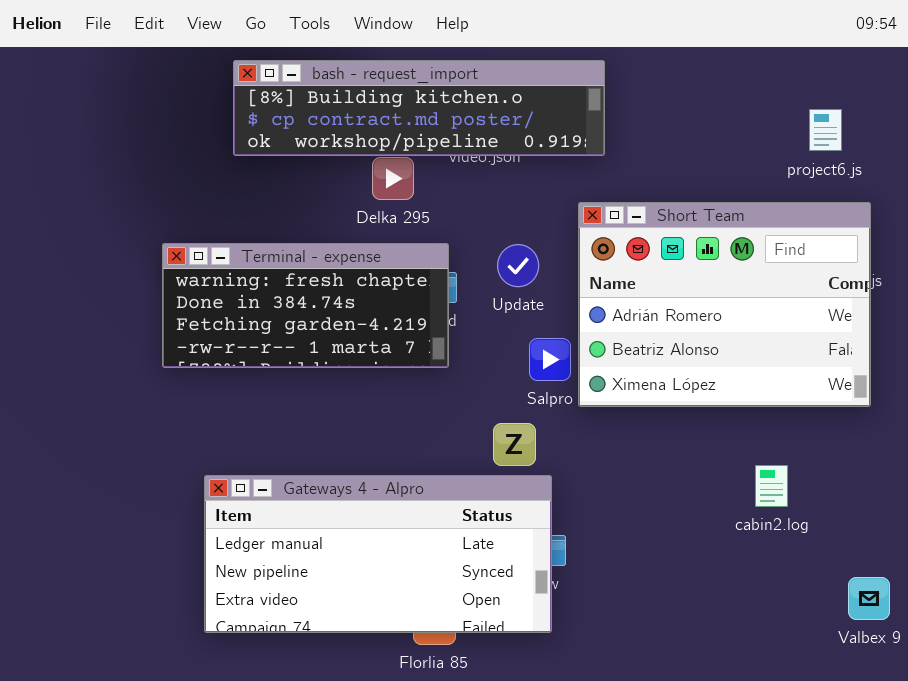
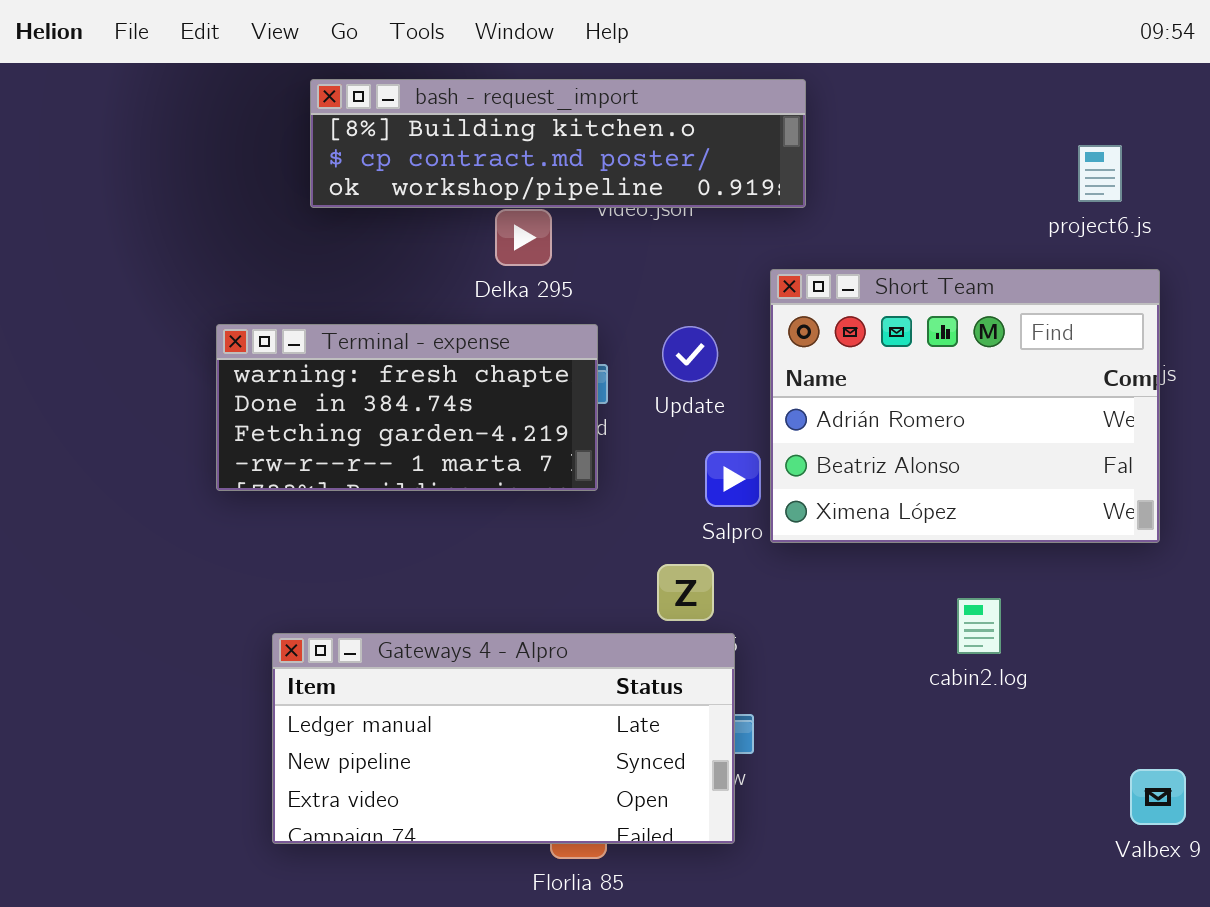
cabin2.log: [755,465,788,507] -> [957,598,1001,654], moved

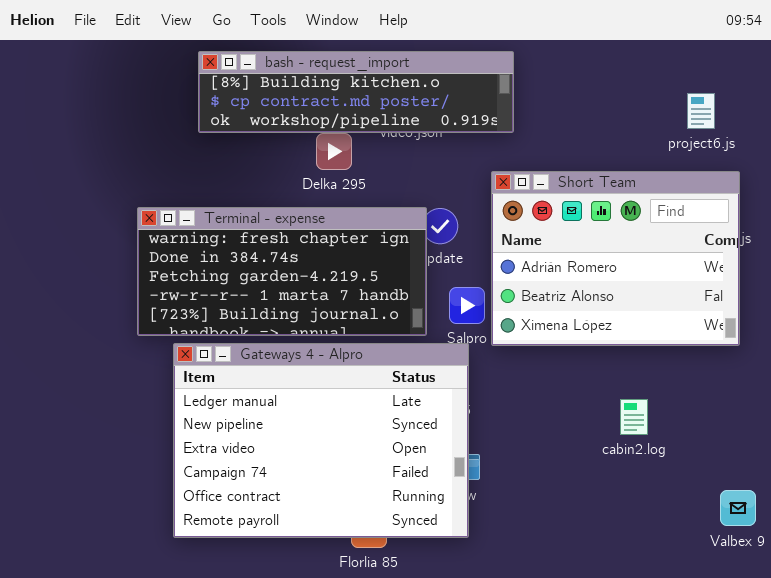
Terminal - expense: [216,324,598,491] -> [137,207,427,336], resized
cabin2.log: [957,598,1001,654] -> [620,399,648,435], moved
Gateways 4 - Alpro: [272,633,735,844] -> [173,343,469,538], resized

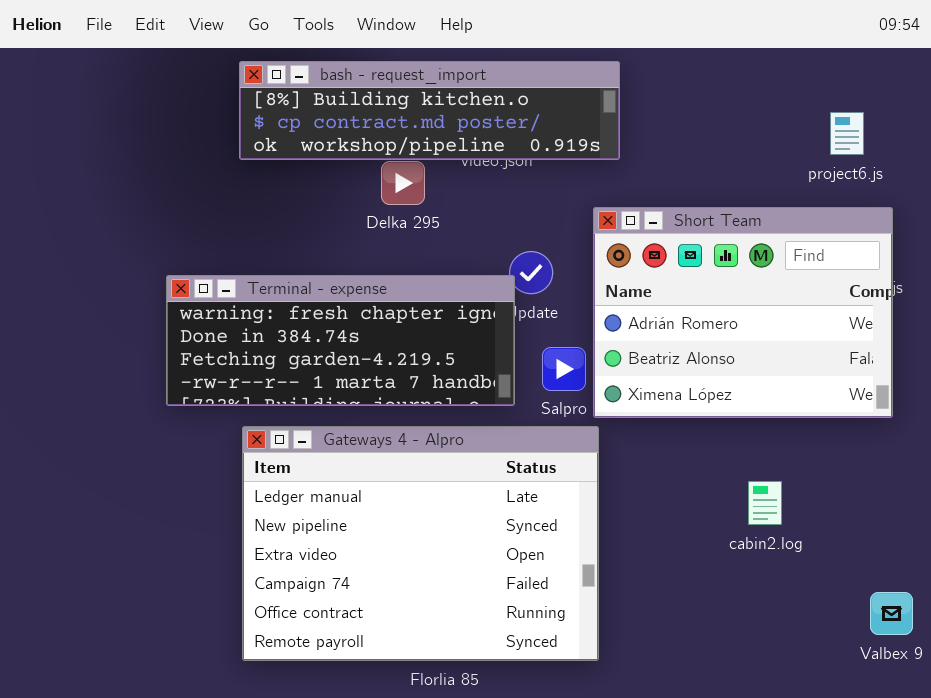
Terminal - expense: [137,207,427,336] -> [166,275,515,406], resized
Gateways 4 - Alpro: [173,343,469,538] -> [242,426,599,661], moved

